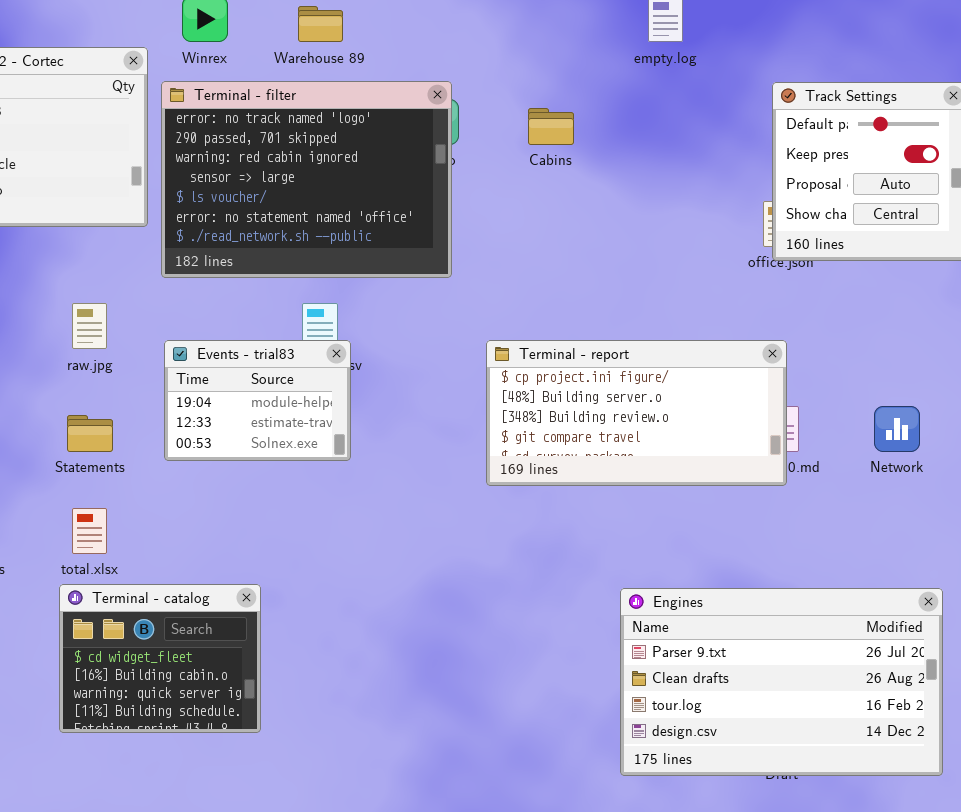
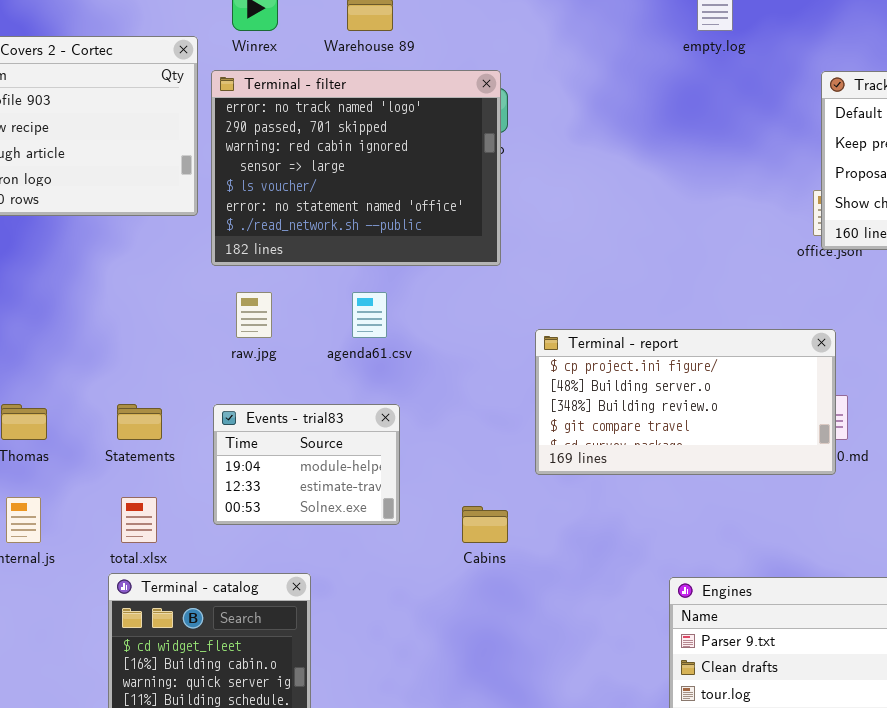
Cabins: [528,108,574,145] -> [462,506,508,543], moved
raw.jpg: [72,303,107,349] -> [236,292,272,338], moved
Events - trial83: [164,340,351,461] -> [213,404,400,525], moved

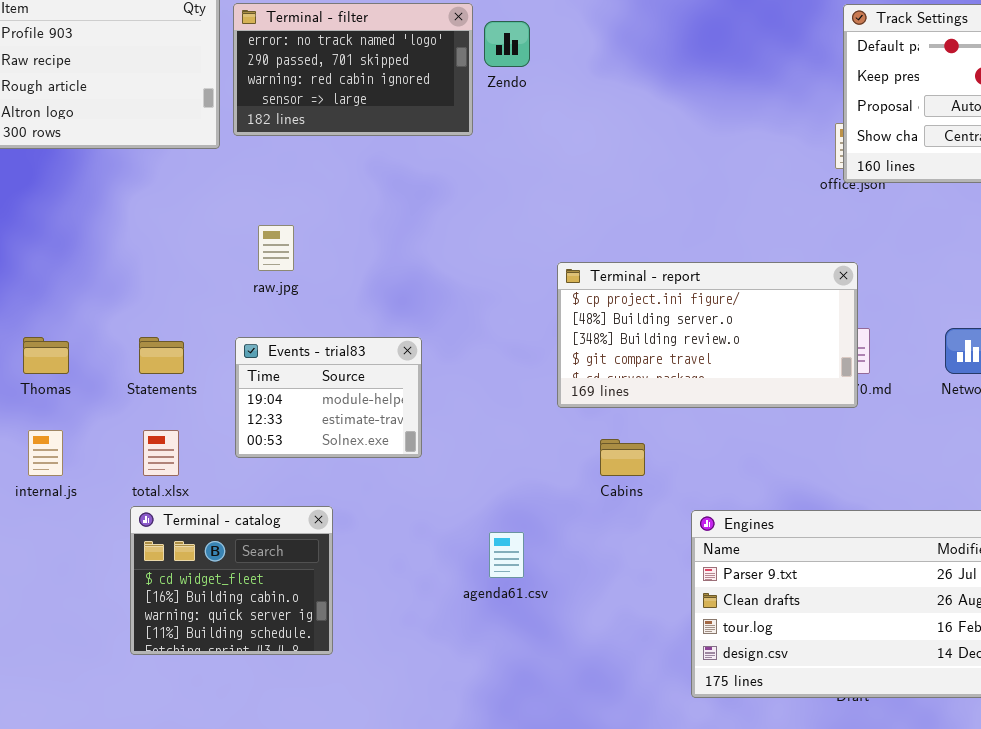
Terminal - filter: [211,70,501,266] -> [233,3,473,136], resized
agenda61.csv: [352,292,387,338] -> [489,532,524,578], moved
Cabins: [462,506,508,543] -> [600,439,645,476], moved

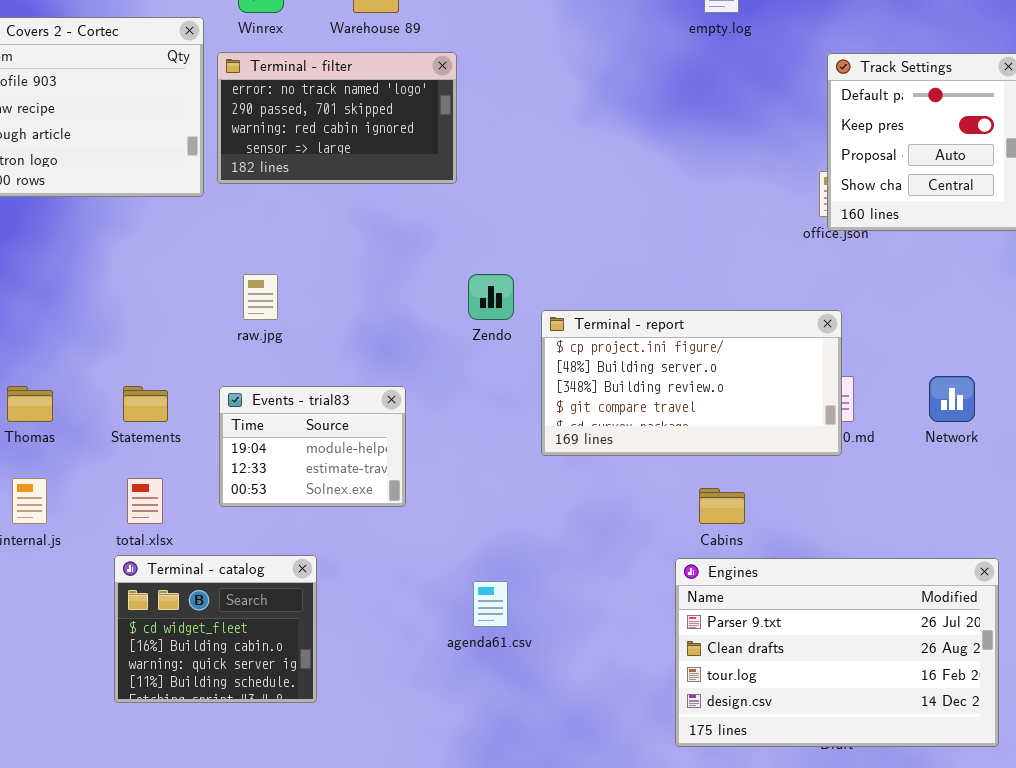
Zendo: [484,21,530,67] -> [468,274,514,320], moved
Cabins: [600,439,645,476] -> [699,488,745,524], moved

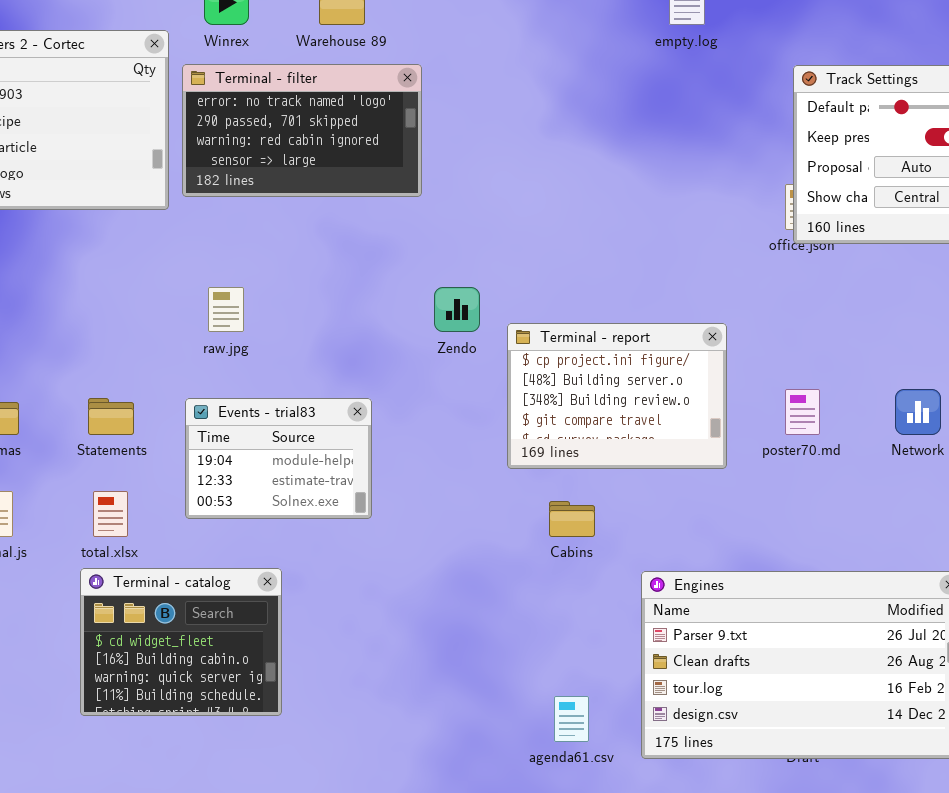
Terminal - report: [541,310,842,456] -> [507,323,727,469], resized
Cabins: [699,488,745,524] -> [549,501,595,537], moved
agenda61.csv: [473,581,508,627] -> [554,696,589,742], moved

